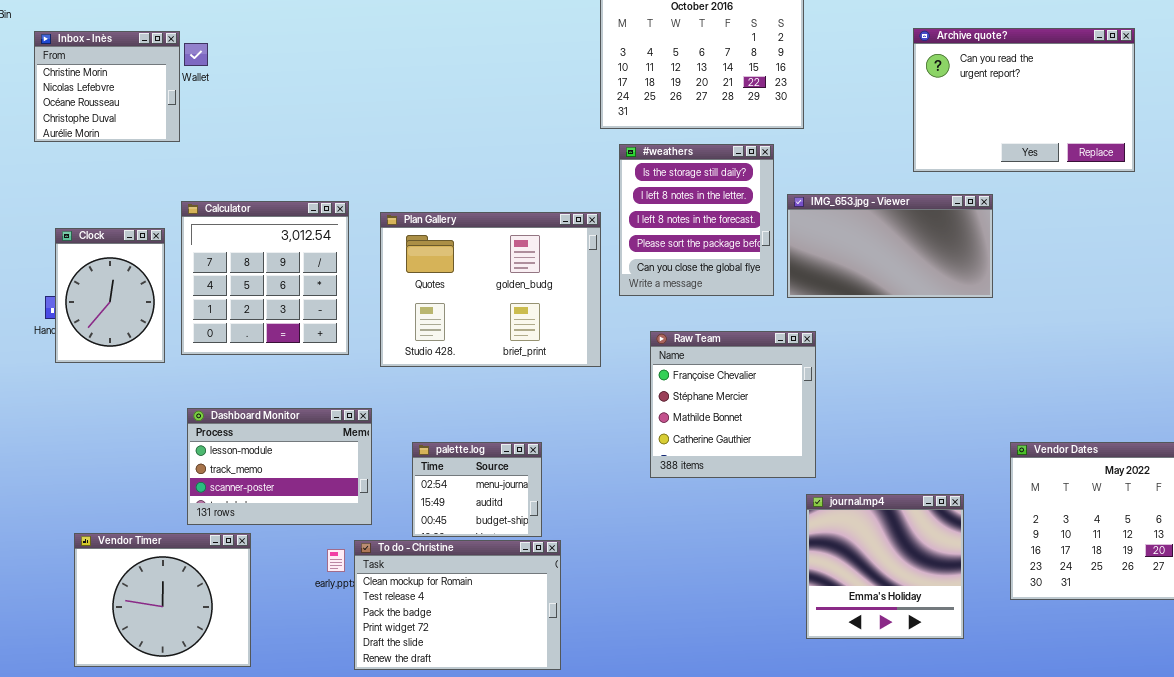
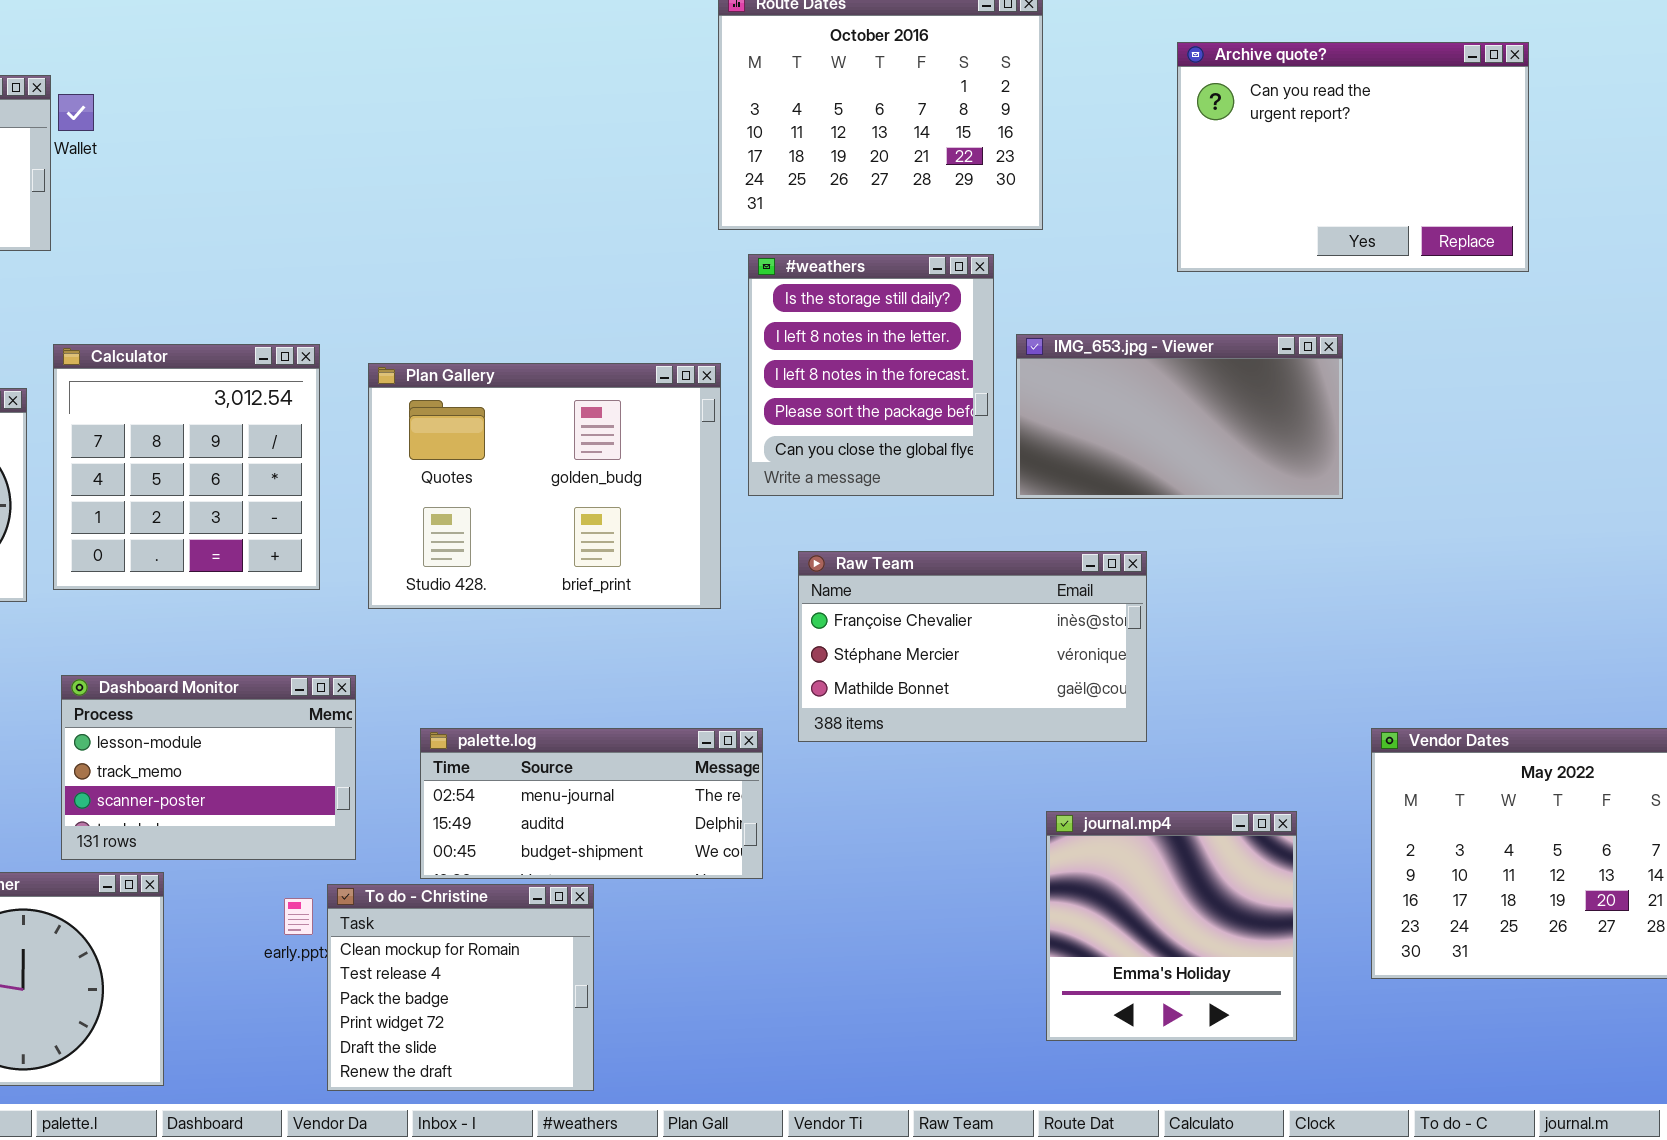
Archive quote?: [913,28,1135,172] -> [1177,42,1529,272], moved
Raw Team: [650,331,816,478] -> [798,551,1147,742], resized
palette.log: [412,442,542,537] -> [420,728,763,879], resized
To do - Christine: [354,540,561,670] -> [327,884,594,1091], resized

